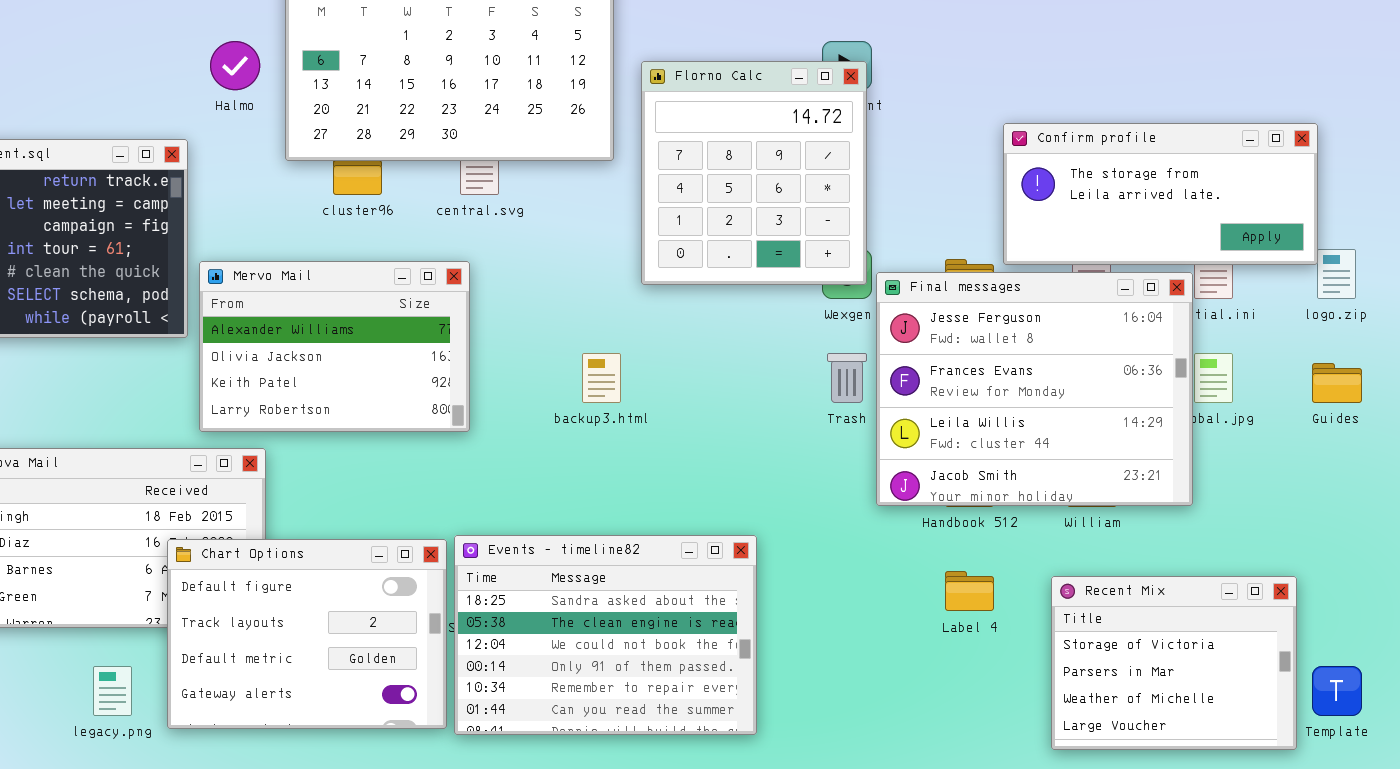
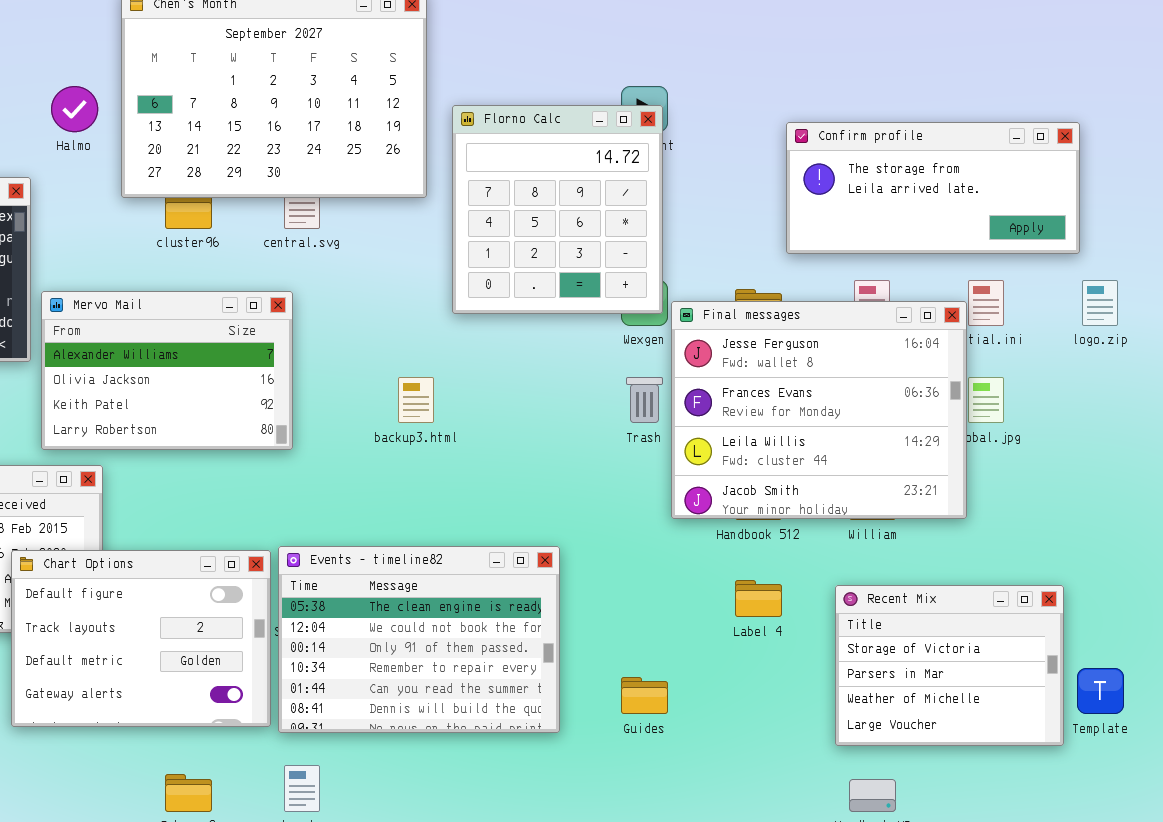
Confirm profile: [1003,123,1318,265] -> [786,122,1080,254], moved
Guides: [1312,363,1362,403] -> [621,677,668,714], moved
Events - timeline82: [454,535,757,735] -> [278,546,560,733], scrolled down 1 row

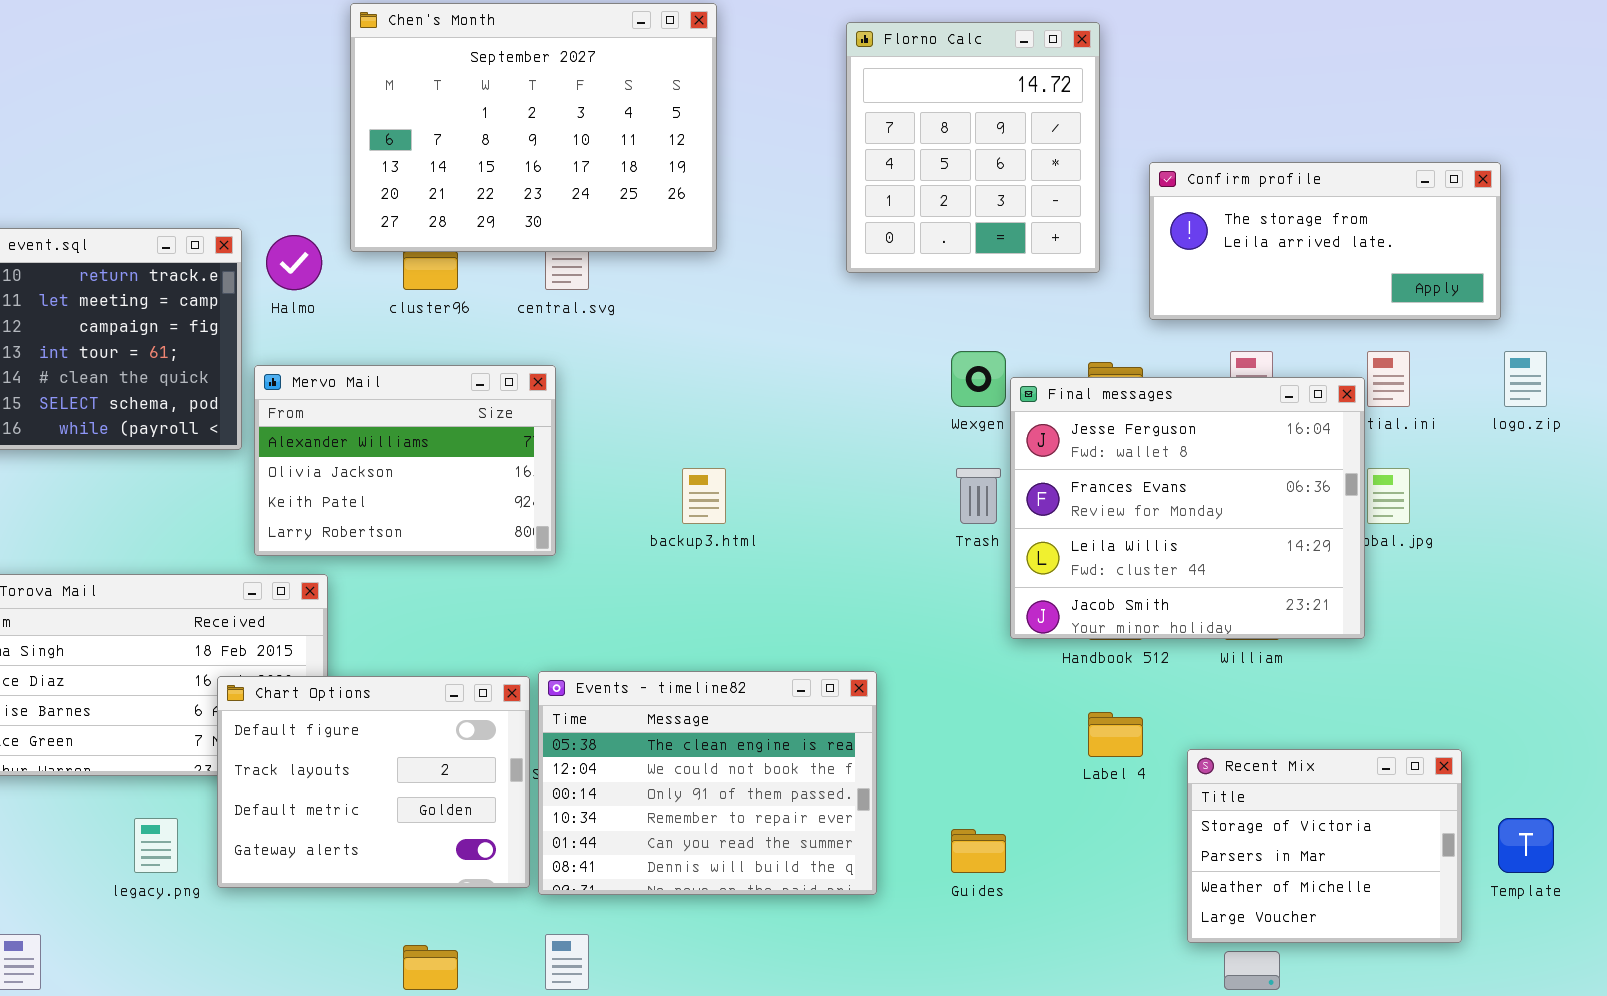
Halmo: [51,86,98,132] -> [266,235,322,290], moved
Florno Calc: [452,105,663,314] -> [846,22,1100,273], moved
Recent Mix: [835,585,1064,746] -> [1187,749,1462,943], moved

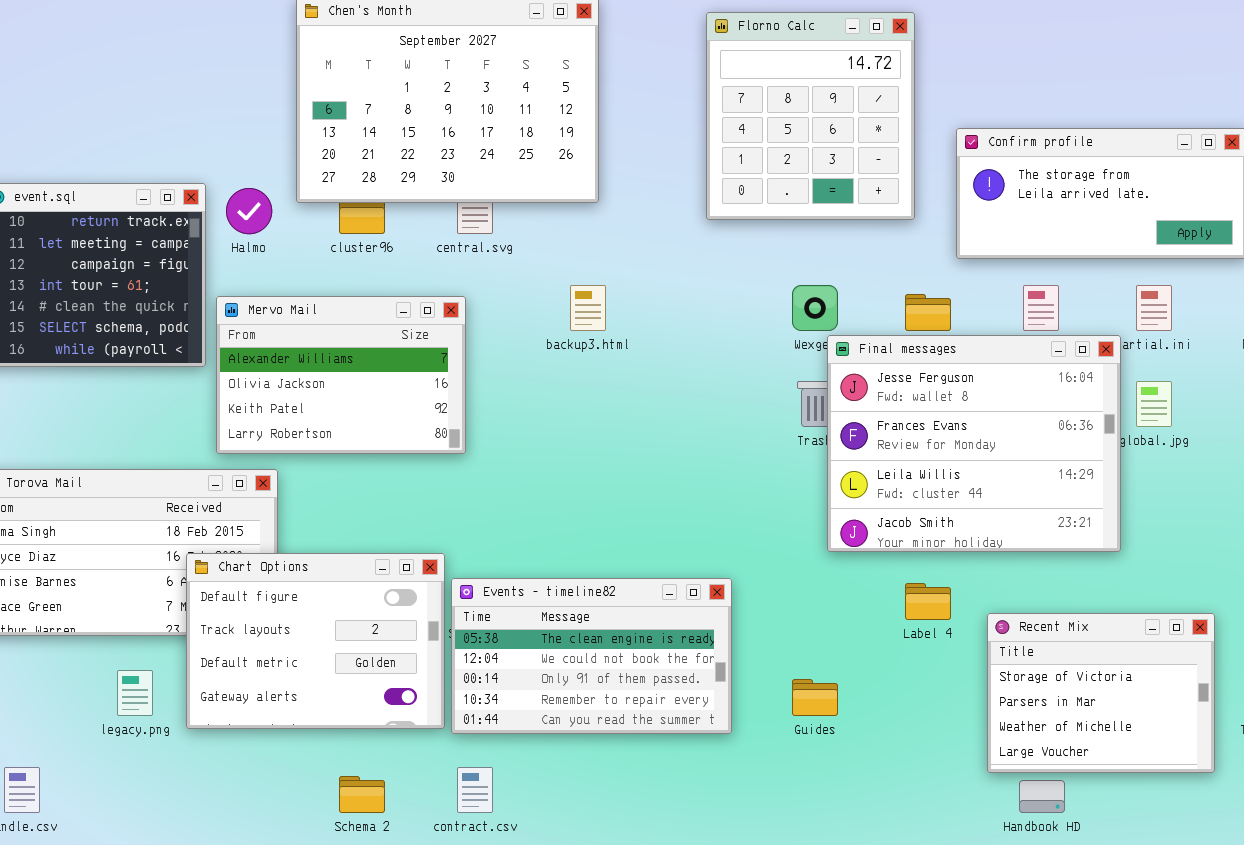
Final messages: [1010,377,1365,639] -> [827,335,1121,552], moved
backup3.html: [682,468,726,524] -> [570,285,606,331], moved
Events - timeline82: [538,671,877,895] -> [451,578,732,734], resized

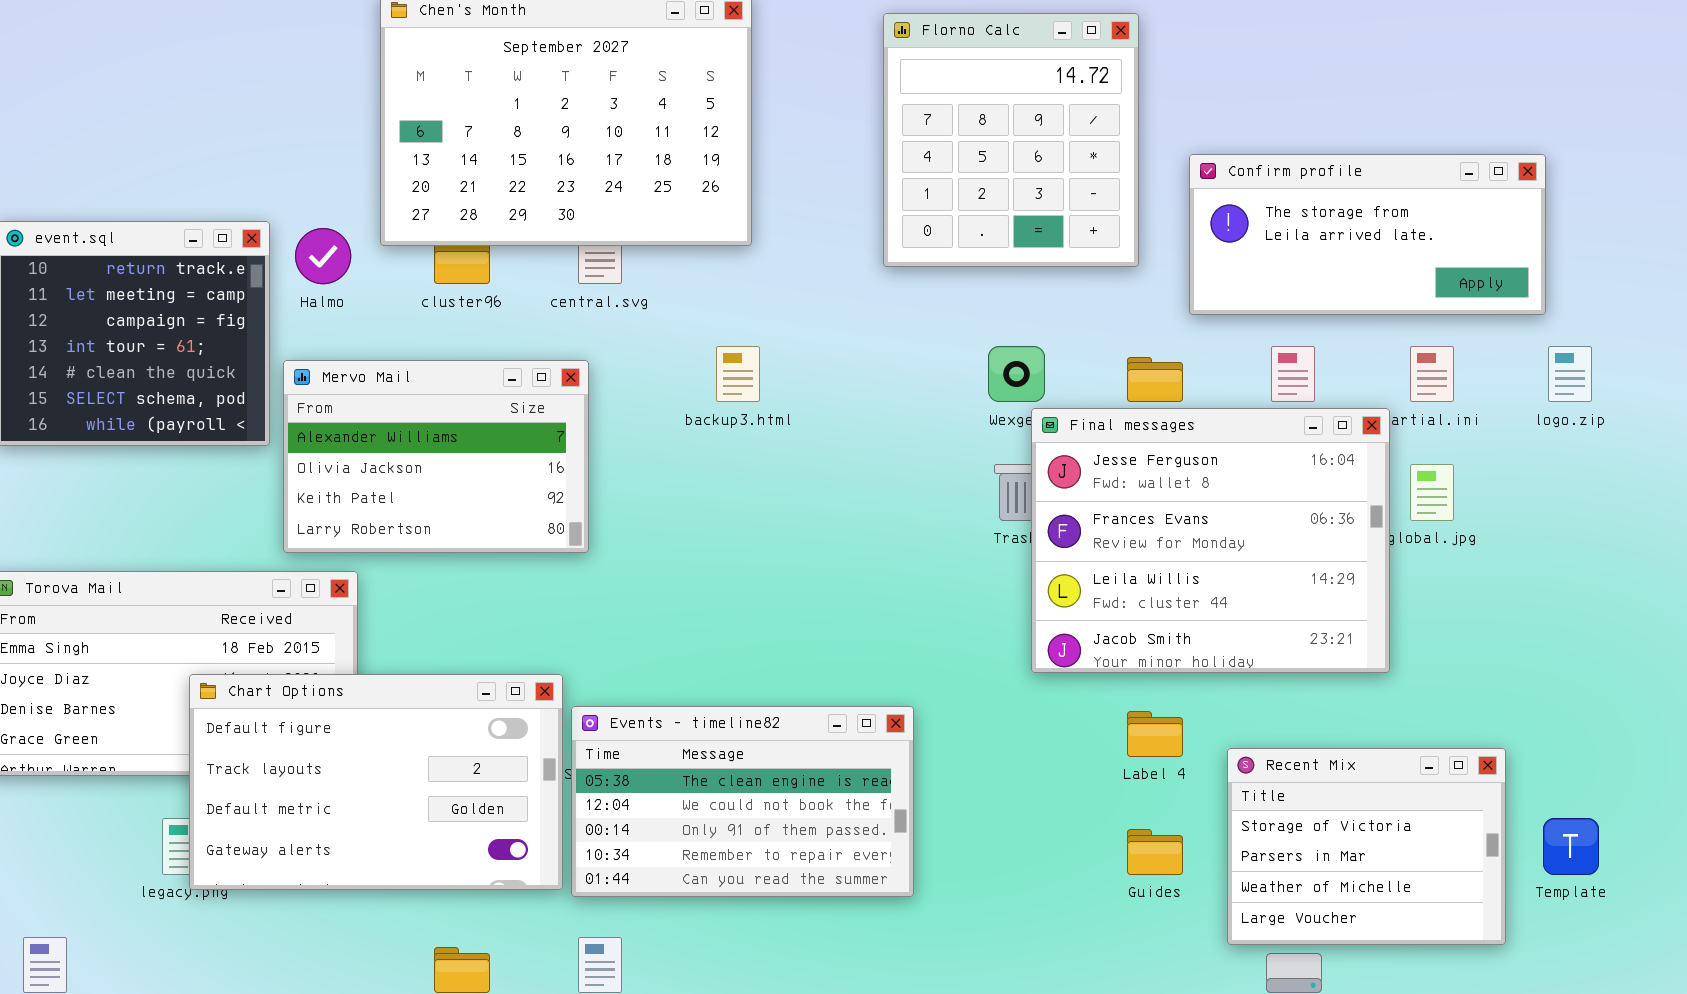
Chart Options: [186,553,445,729] -> [189,674,563,890], resized
Guides: [792,679,838,716] -> [1127,829,1183,875], moved

